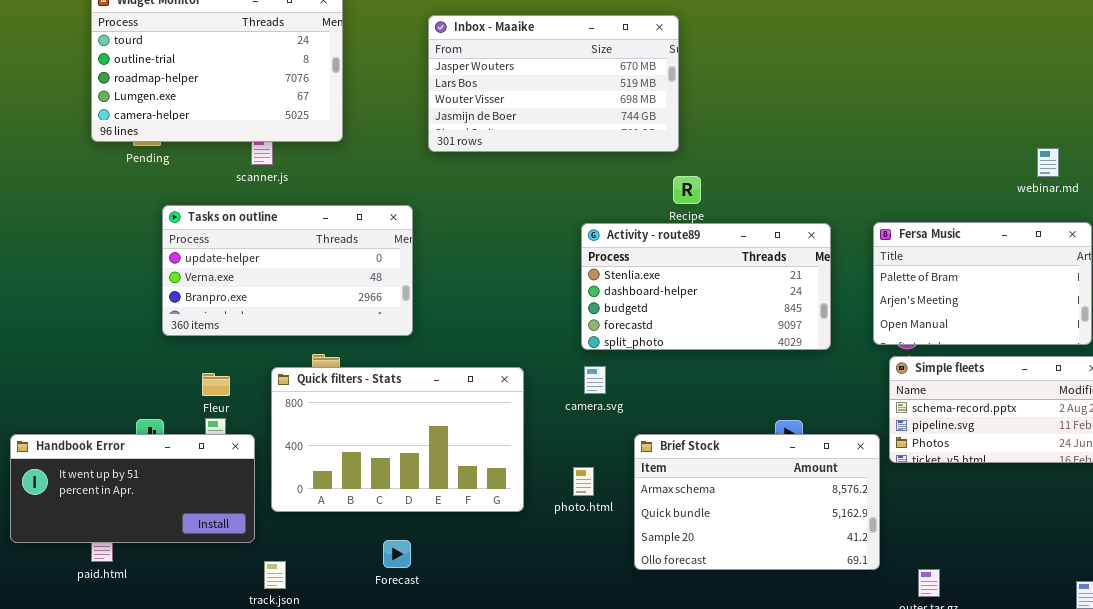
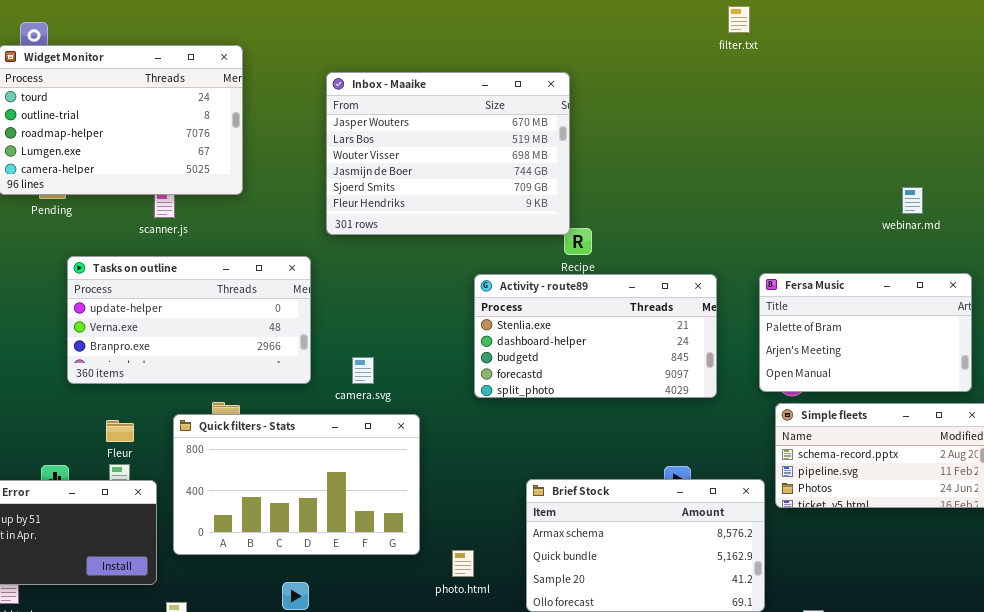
Inbox - Maaike: [428,15,679,152] -> [326,72,570,235], resized
webinar.md: [1037,148,1059,177] -> [902,187,923,214], moved
camera.svg: [584,366,606,394] -> [352,357,374,384], moved
photo.html: [573,467,594,496] -> [452,550,474,577], moved

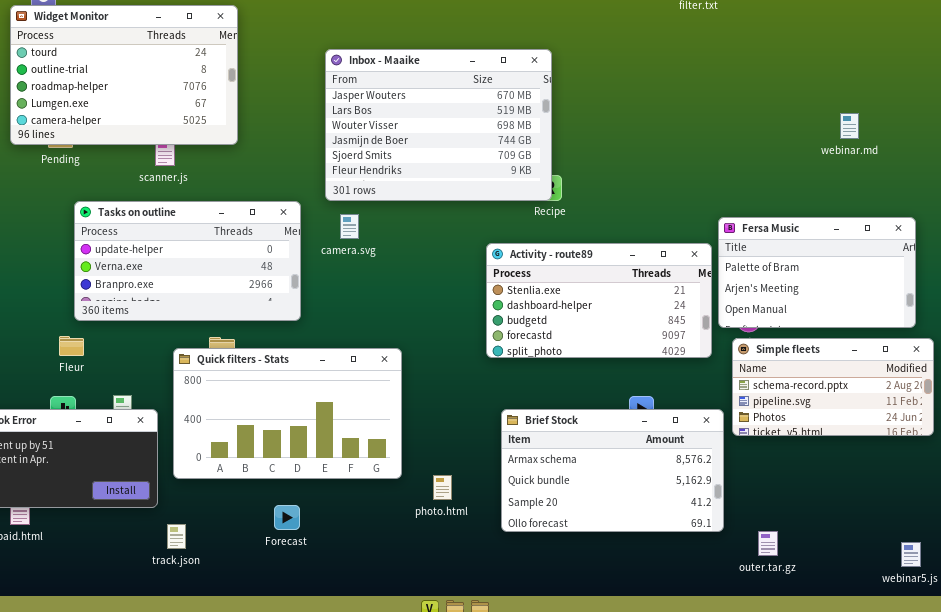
Inbox - Maaike: [326,72,570,235] -> [325,49,552,201], moved
webinar.md: [902,187,923,214] -> [840,113,859,139], moved
Activity - route89: [474,274,717,398] -> [486,243,712,358], moved
camera.svg: [352,357,374,384] -> [340,214,359,239], moved
Fleur: [106,420,134,442] -> [59,336,84,356], moved

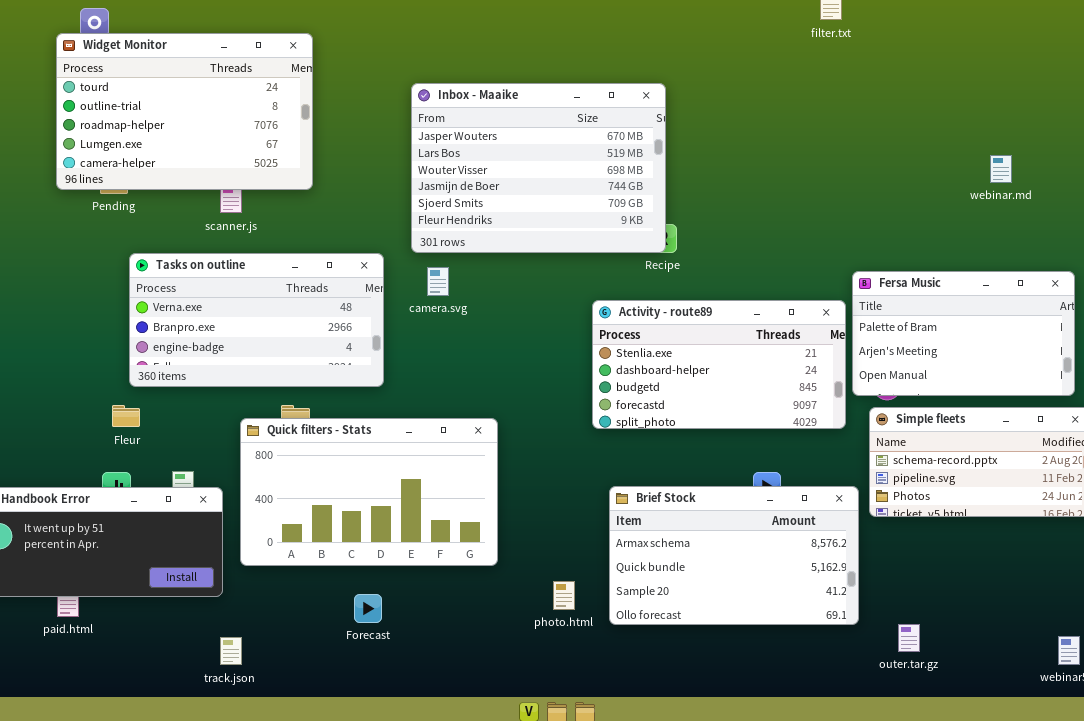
Tasks on outline: [74,201,301,321] -> [129,253,384,387], scrolled down 1 row
photo.html: [433,475,452,500] -> [553,581,575,610], moved
track.json: [167,524,186,549] -> [220,637,242,665], moved

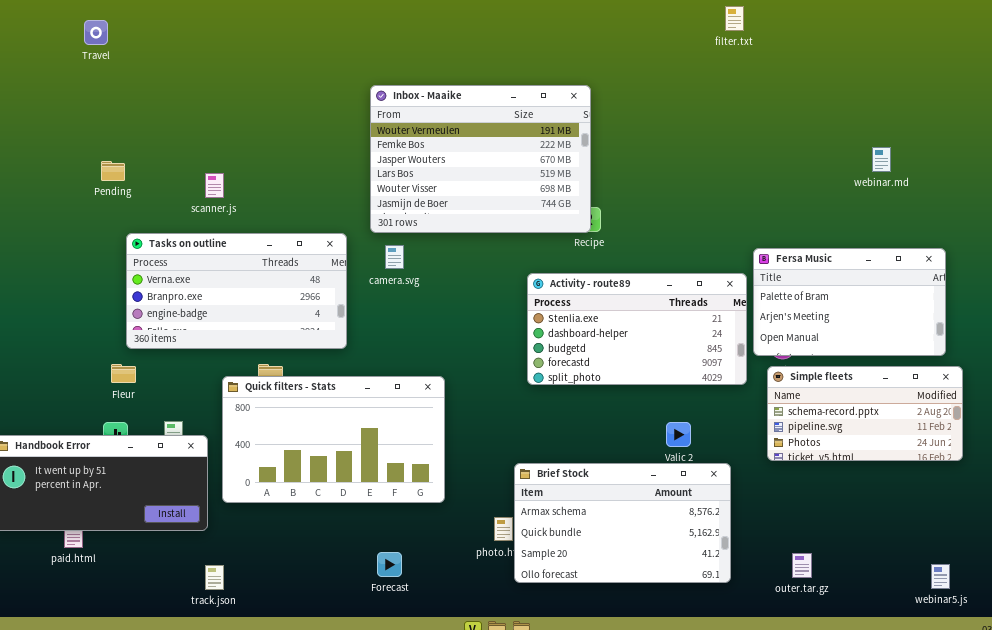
Widget Monitor: [56,33,313,190] -> none, closed
Inbox - Maaike: [411,83,666,253] -> [370,85,591,233], scrolled up 2 rows
Brief Stock: [609,486,859,625] -> [514,463,731,583], moved
Forecast: [354,594,382,623] -> [377,552,402,577], moved

